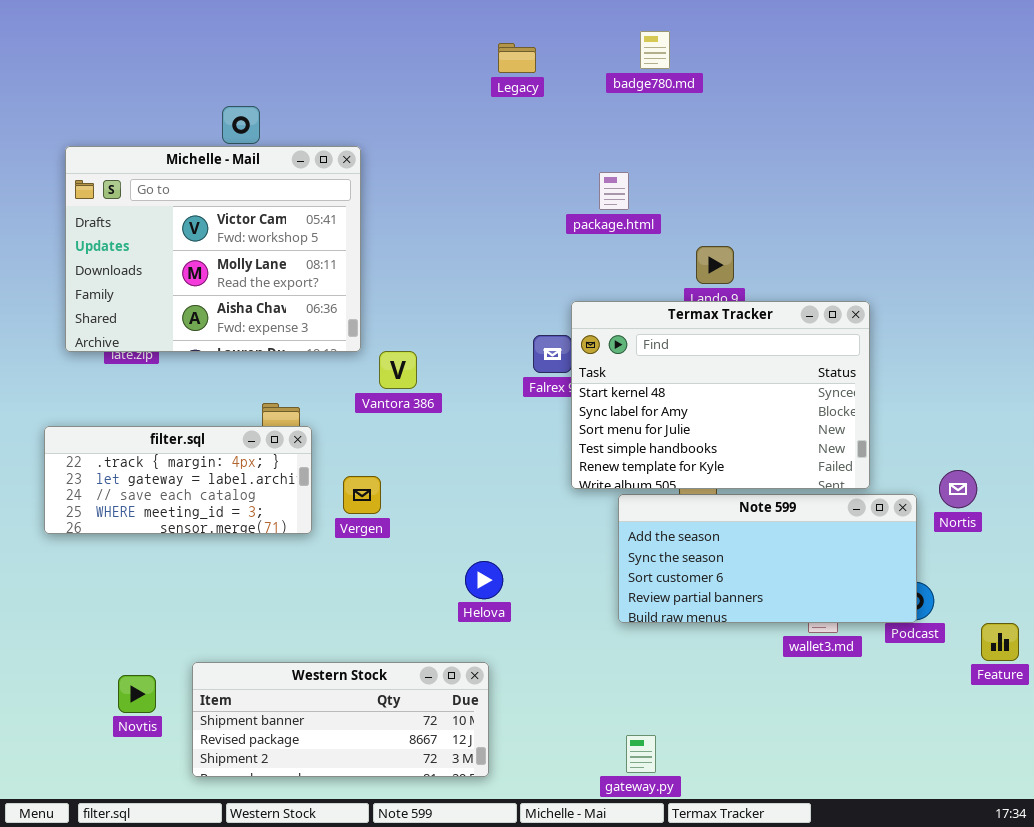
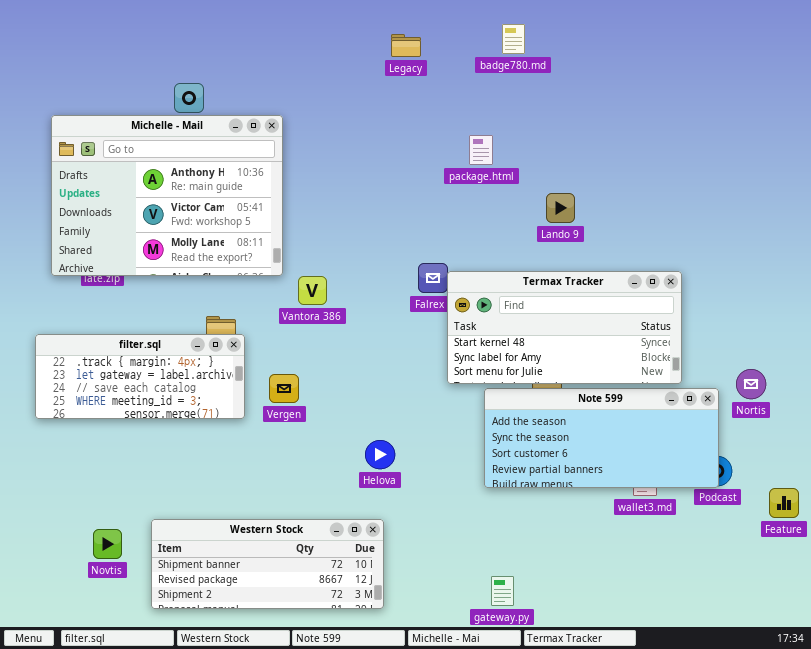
Michelle - Mail: [65,146,361,352] -> [51,115,283,276], scrolled up 1 row
Termax Tracker: [571,301,870,489] -> [447,271,682,384], resized

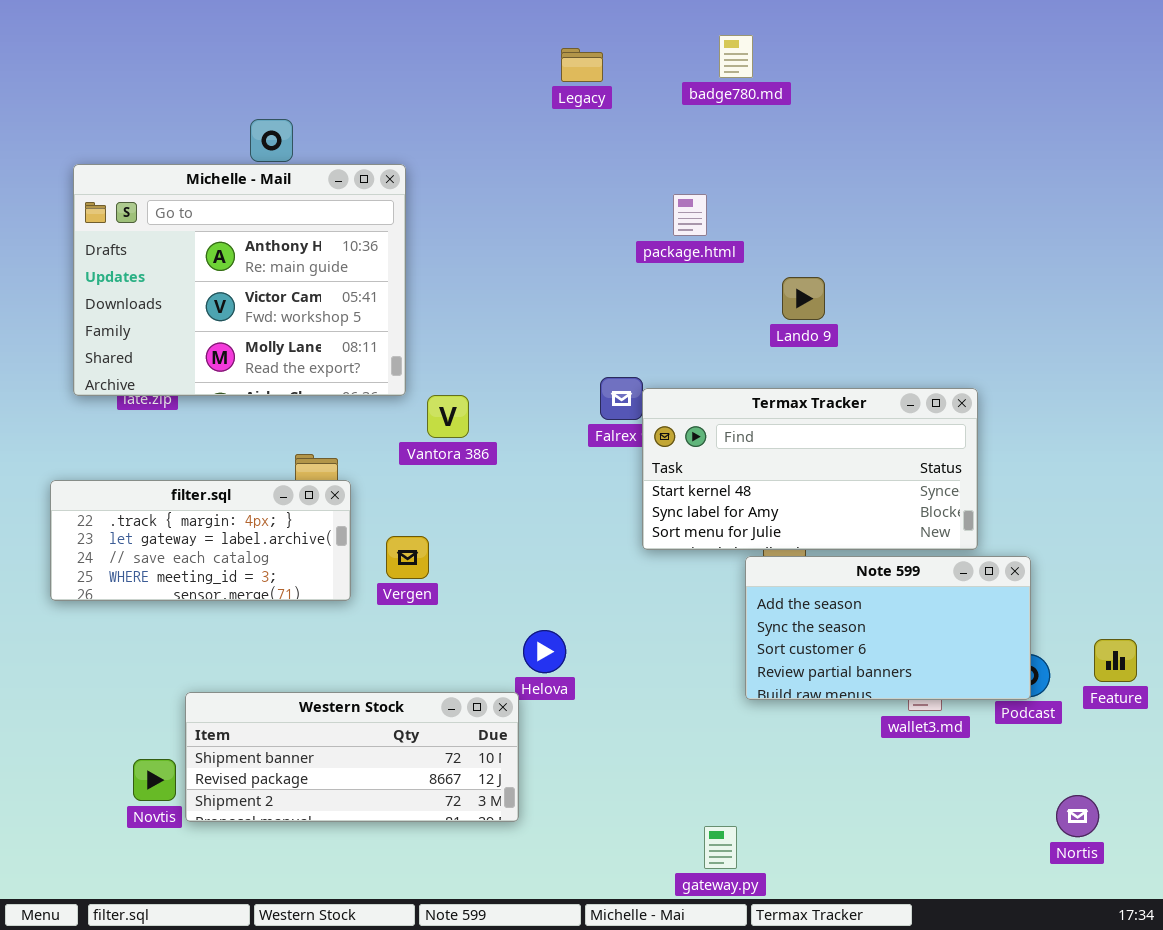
Nortis: [736,369,766,399] -> [1056,795,1099,837], moved
Note 599: [484,388,719,488] -> [745,556,1031,700], resized
Feature: [769,488,799,518] -> [1094,639,1137,682], moved
Western Stock: [151,519,384,609] -> [185,692,519,822], moved

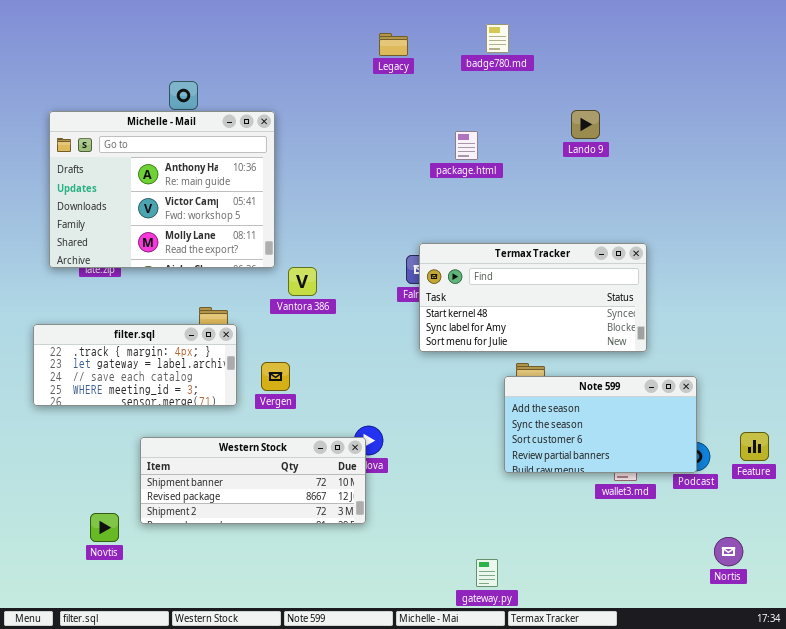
Lando 9: [782,277,825,320] -> [571,110,600,139], moved
Termax Tracker: [642,388,978,550] -> [419,243,647,352], moved
Western Stock: [185,692,519,822] -> [140,437,366,524], moved

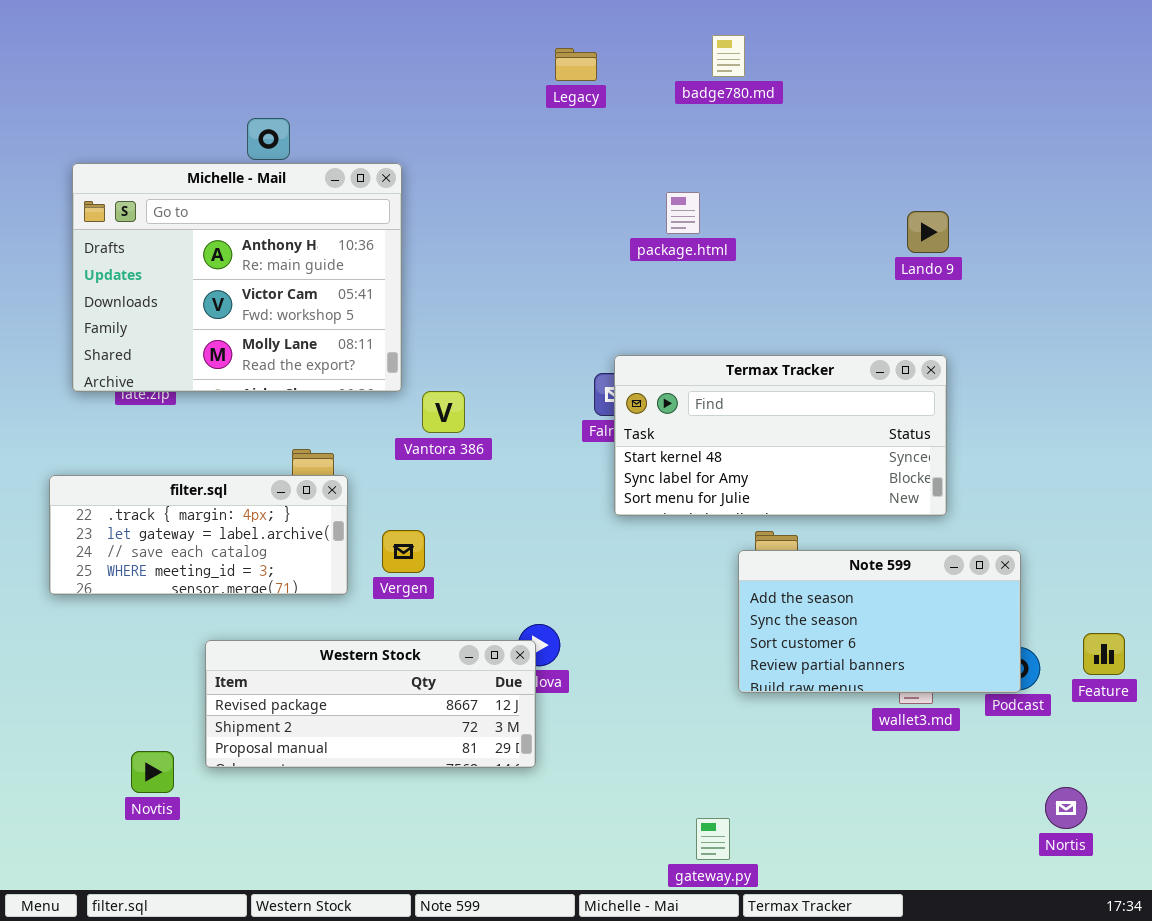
Lando 9: [571,110,600,139] -> [907,211,949,253], moved
Western Stock: [140,437,366,524] -> [205,640,536,768], scrolled down 1 row

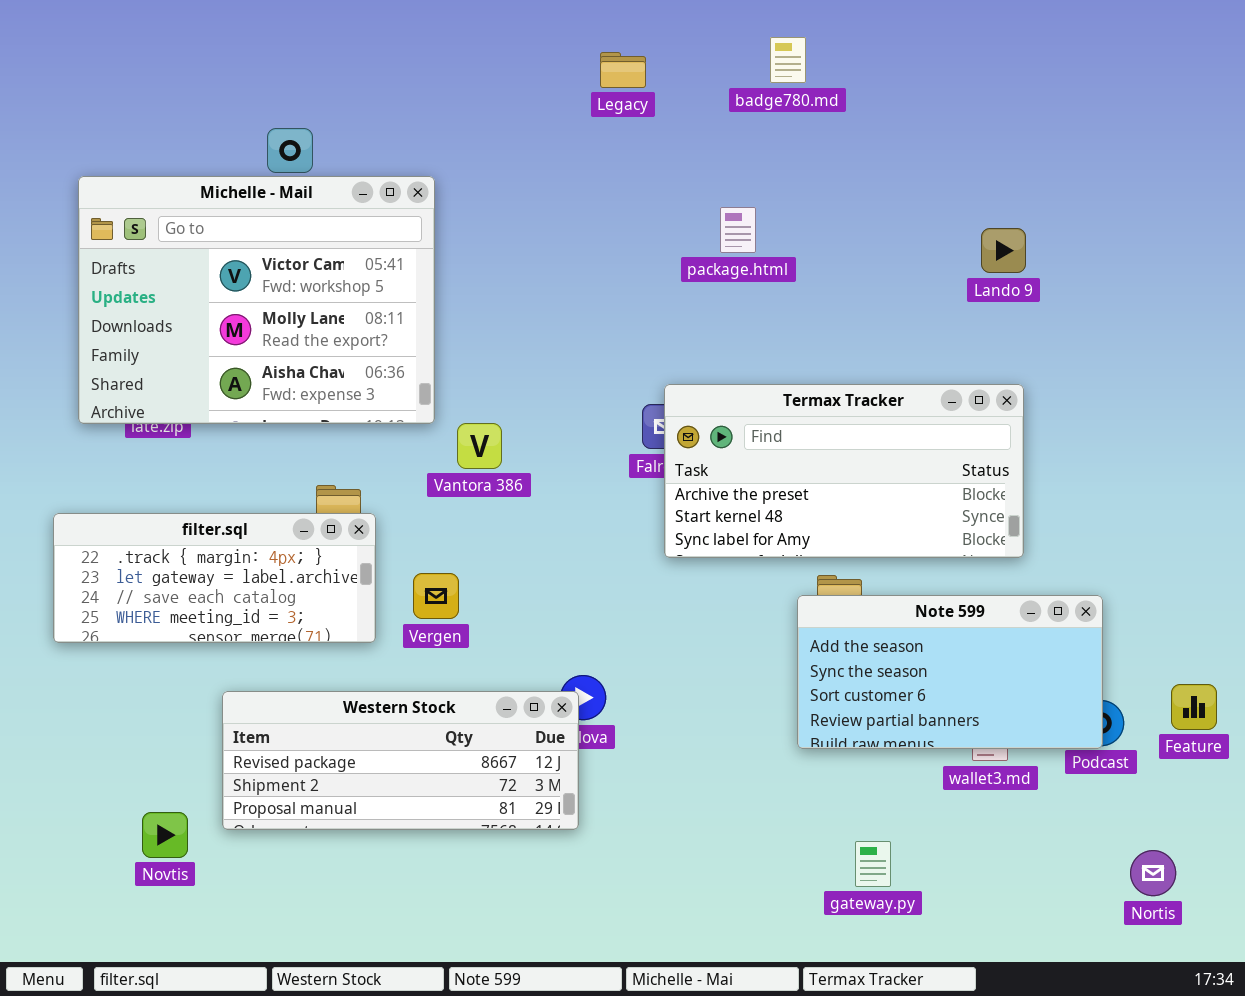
Michelle - Mail: [72,163,402,392] -> [78,176,435,424], scrolled down 1 row
Termax Tracker: [614,355,947,516] -> [664,384,1024,558], scrolled up 1 row
gateway.py: [696,818,730,860] -> [855,841,891,887], moved

